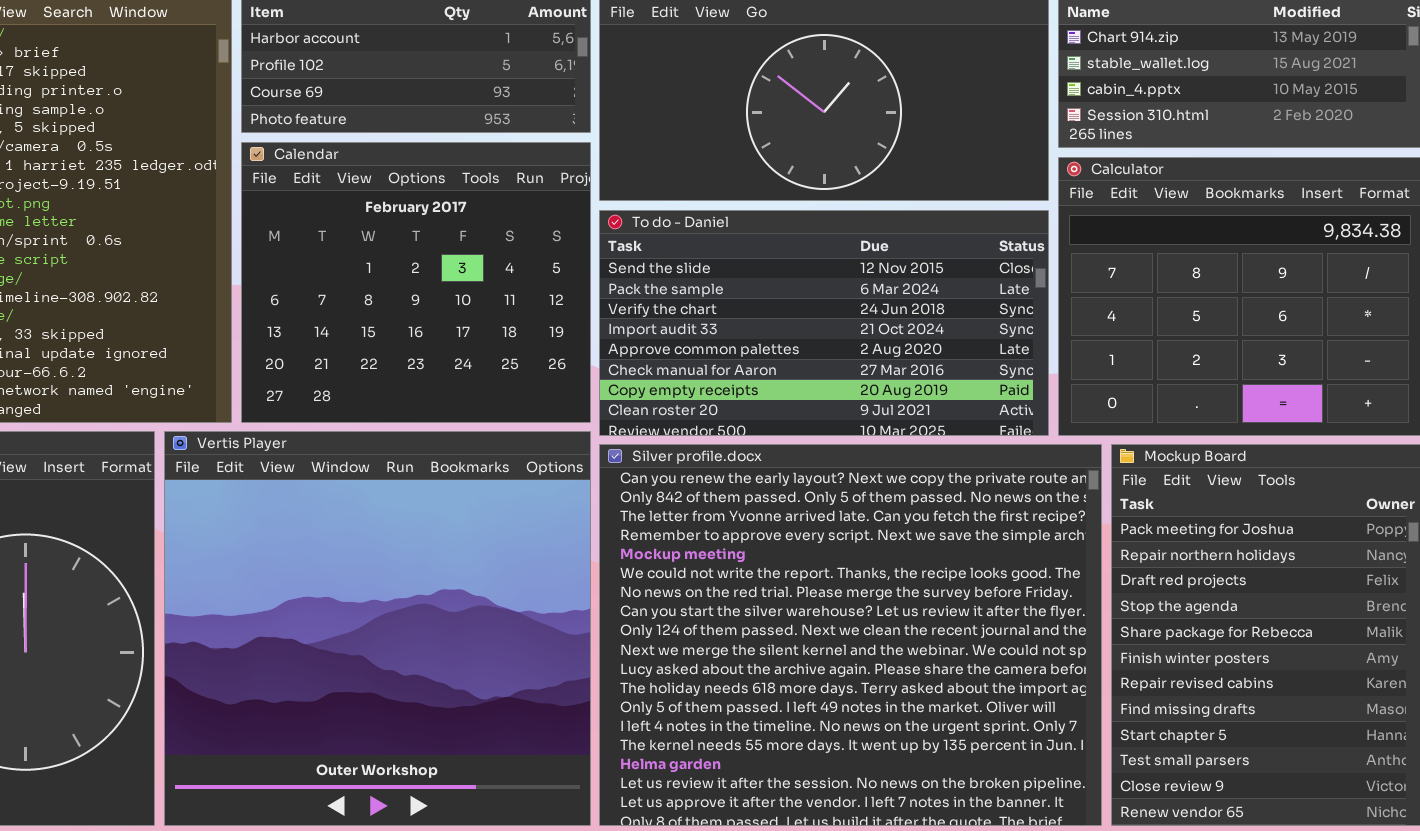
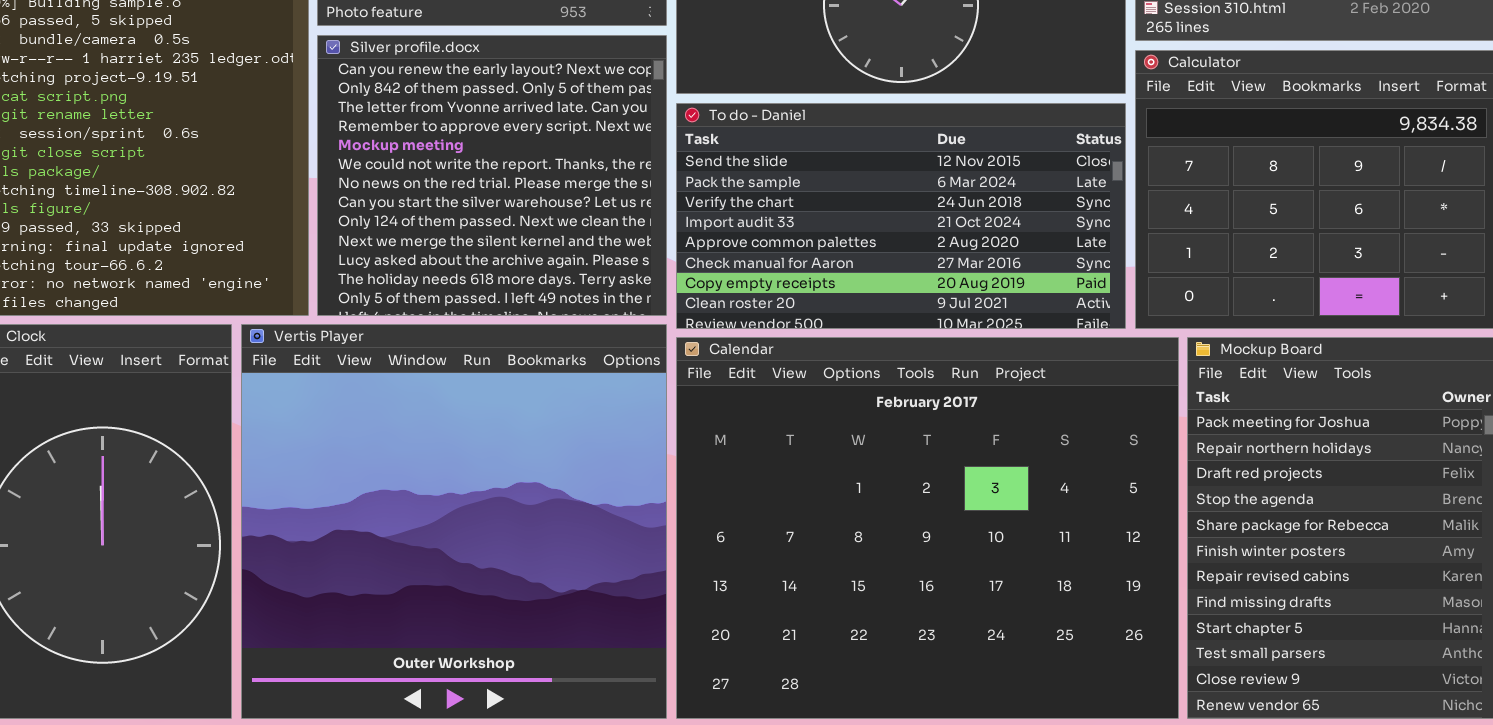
Calendar: [241,142,591,423] -> [676,337,1179,719], moved, resized
Silver profile.docx: [599,444,1102,826] -> [317,35,667,316], moved, resized

